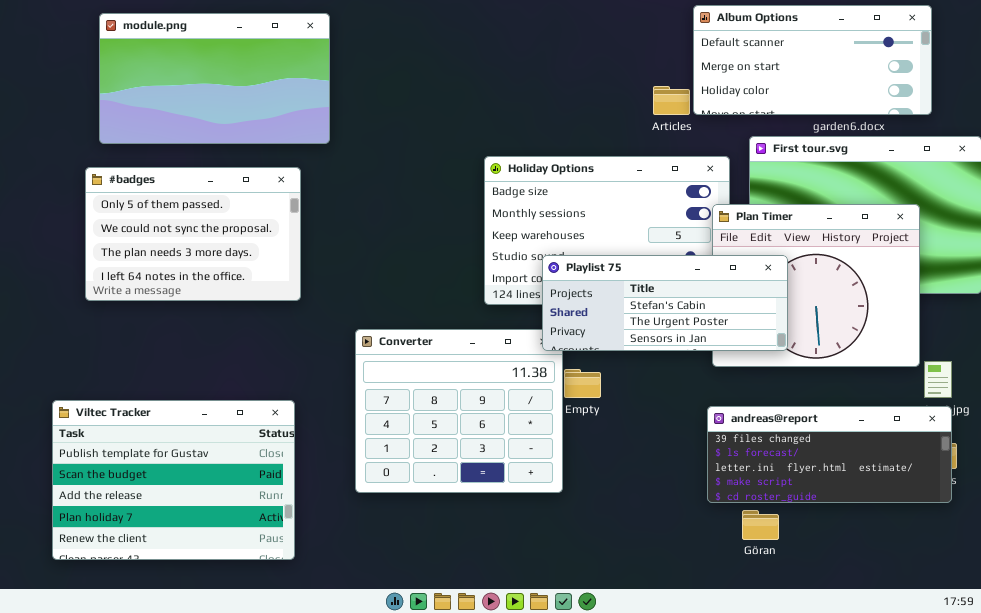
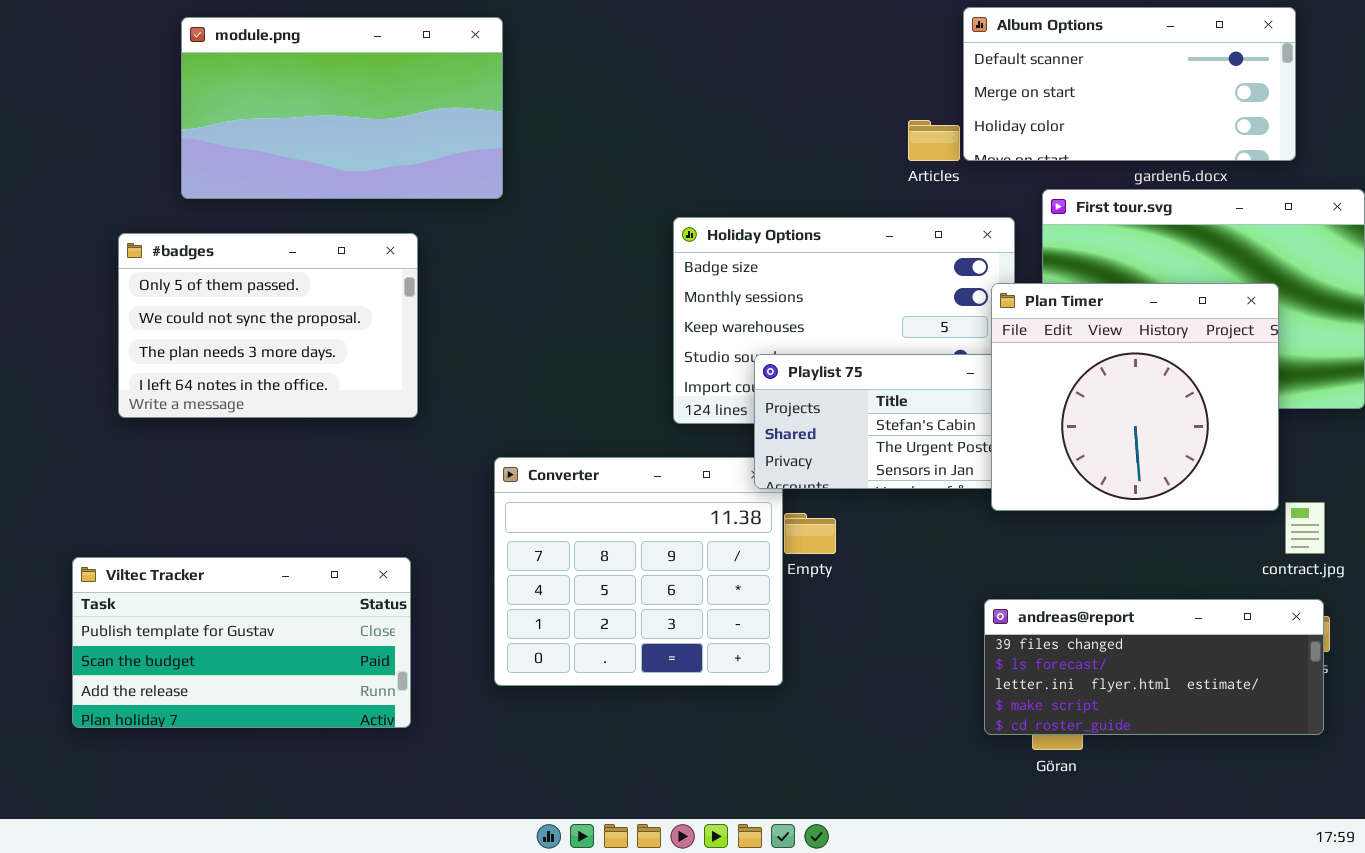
module.png: [99,13,330,144] -> [181,17,503,199], moved
Plan Timer: [712,204,920,367] -> [991,283,1279,511], raised
Viltec Tracker: [52,400,295,560] -> [72,557,411,728], resized
andreas@report: [707,406,952,503] -> [984,599,1324,735], moved

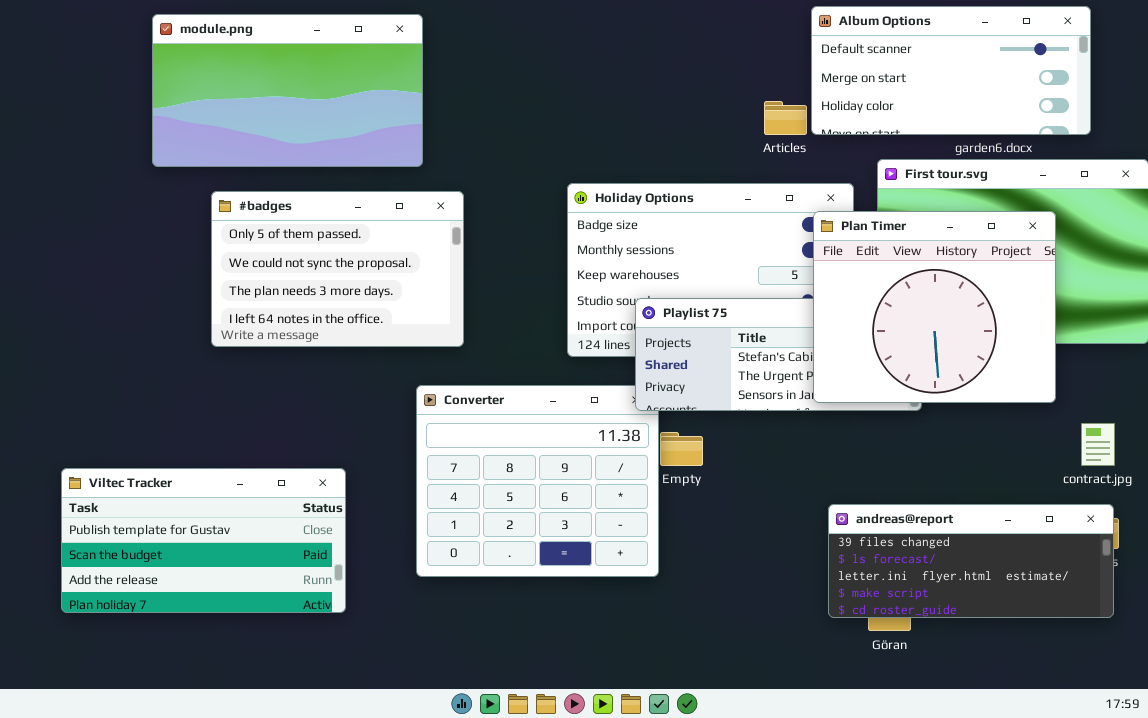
#badges: [118,233,418,418] -> [211,191,464,347], moved
Plan Timer: [991,283,1279,511] -> [813,211,1056,403], moved

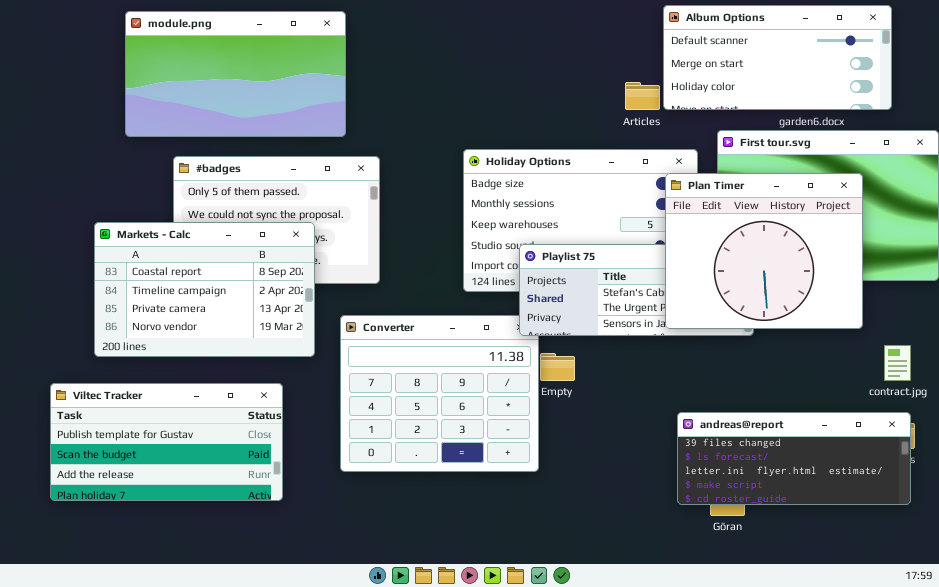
Markets - Calc: none -> [94,222,315,357], opened

